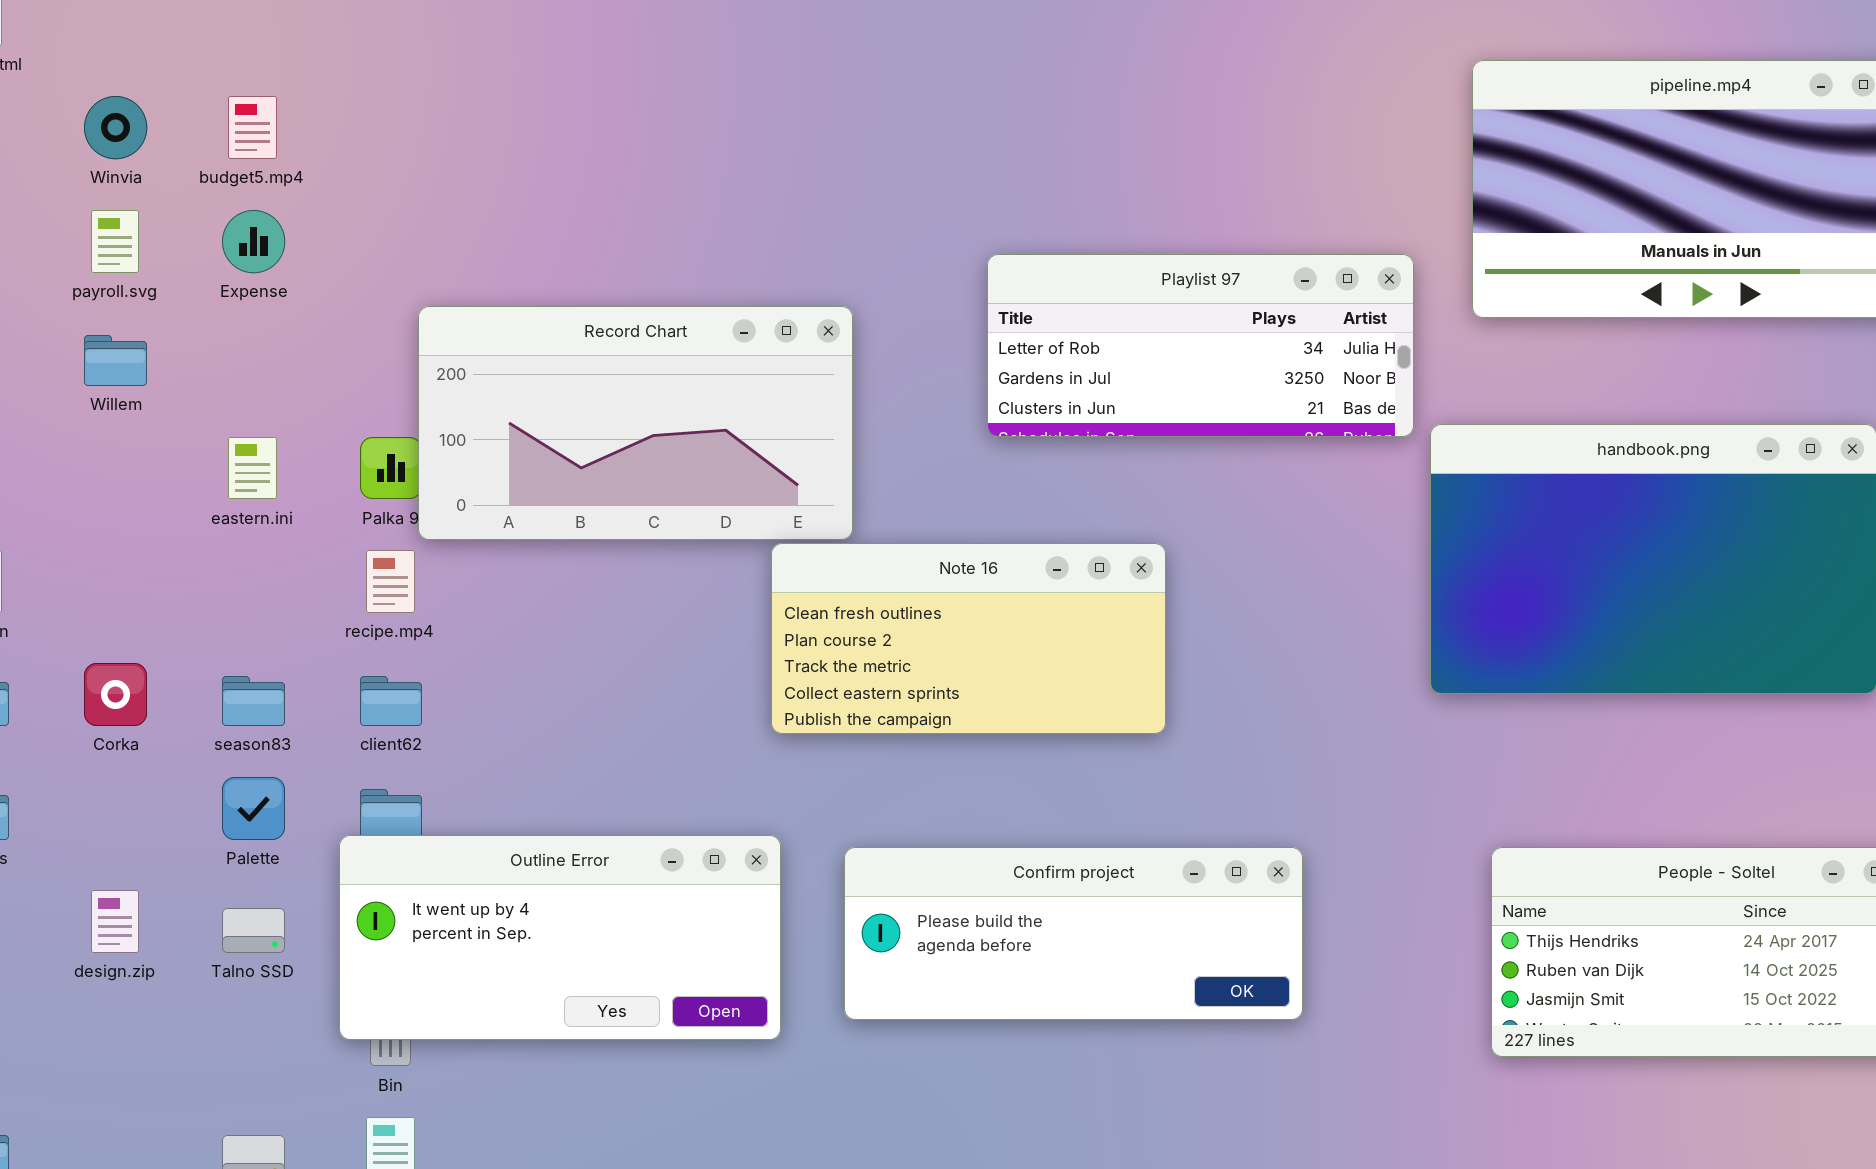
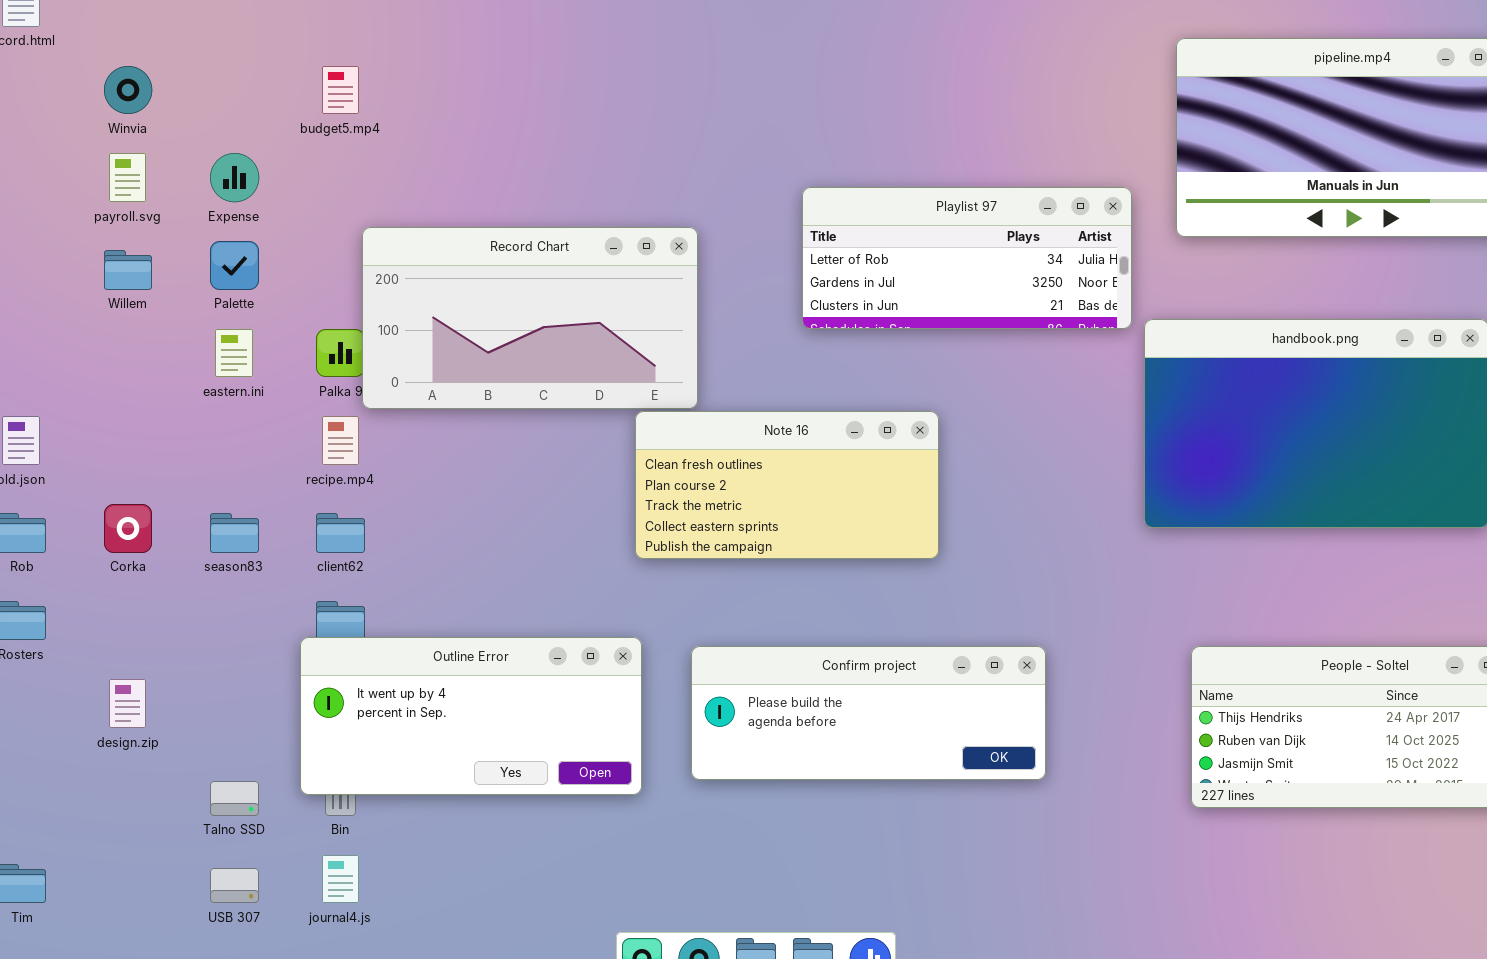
budget5.mp4: [228,96,277,159] -> [322,66,359,114], moved
Palette: [222,777,285,840] -> [210,241,259,290], moved
Talno SSD: [222,908,285,953] -> [210,781,259,816], moved

